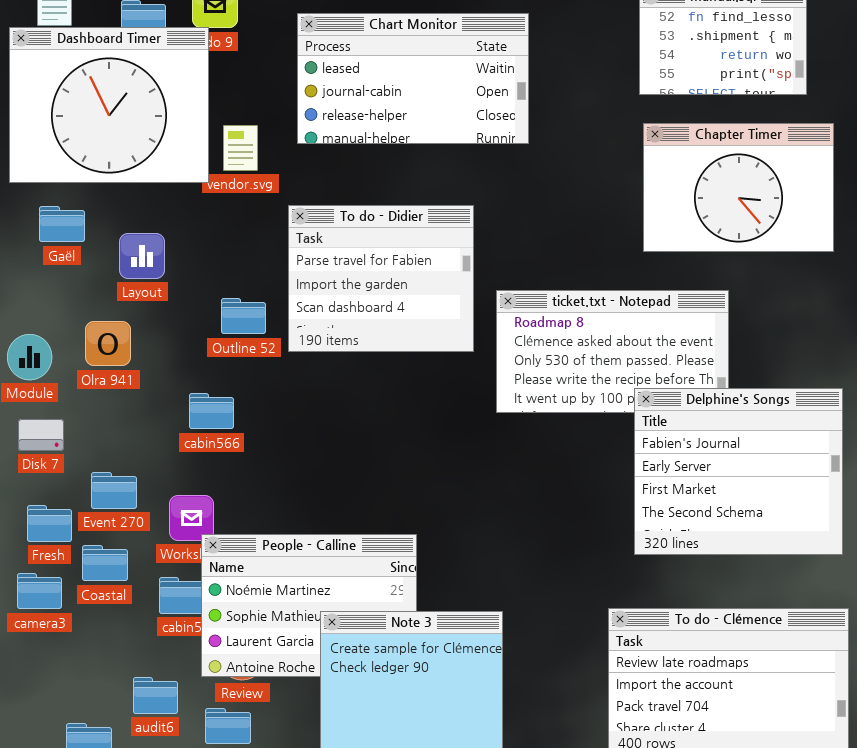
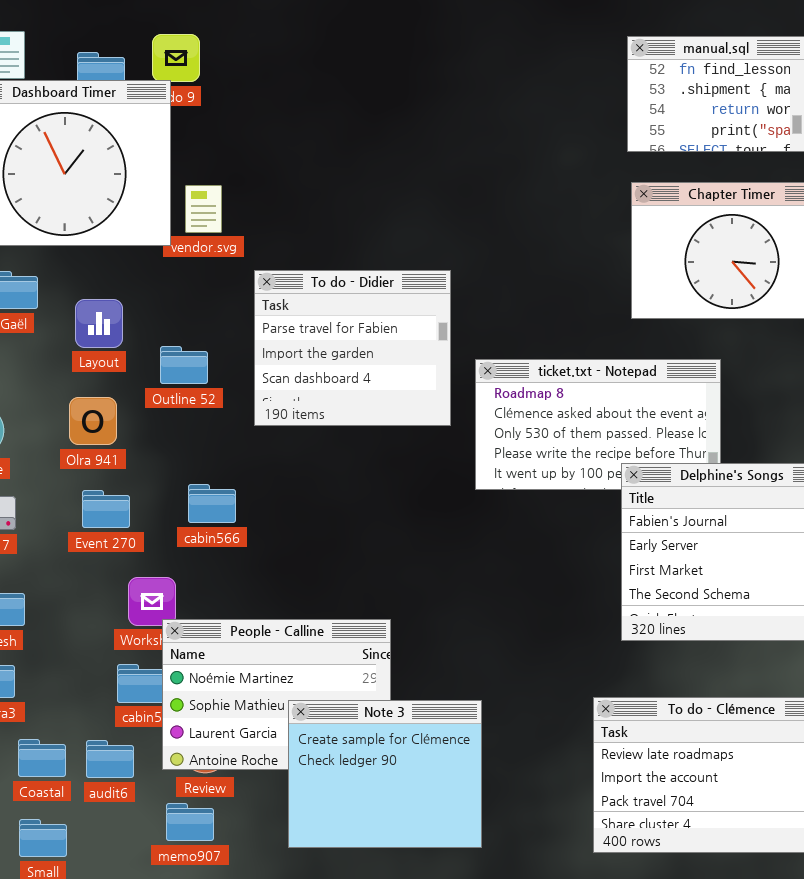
Chart Monitor: [297,13,529,144] -> none, closed
Outline 52: [221,298,266,334] -> [160,346,208,384], moved
Olra 941: [85,321,131,366] -> [69,397,117,445], moved
cabin566: [189,393,234,429] -> [188,484,236,523], moved
Event 270: [91,472,137,509] -> [82,490,130,528], moved
Coastal: [82,545,128,581] -> [18,739,66,777], moved
audit6: [133,677,178,714] -> [86,740,134,778], moved

